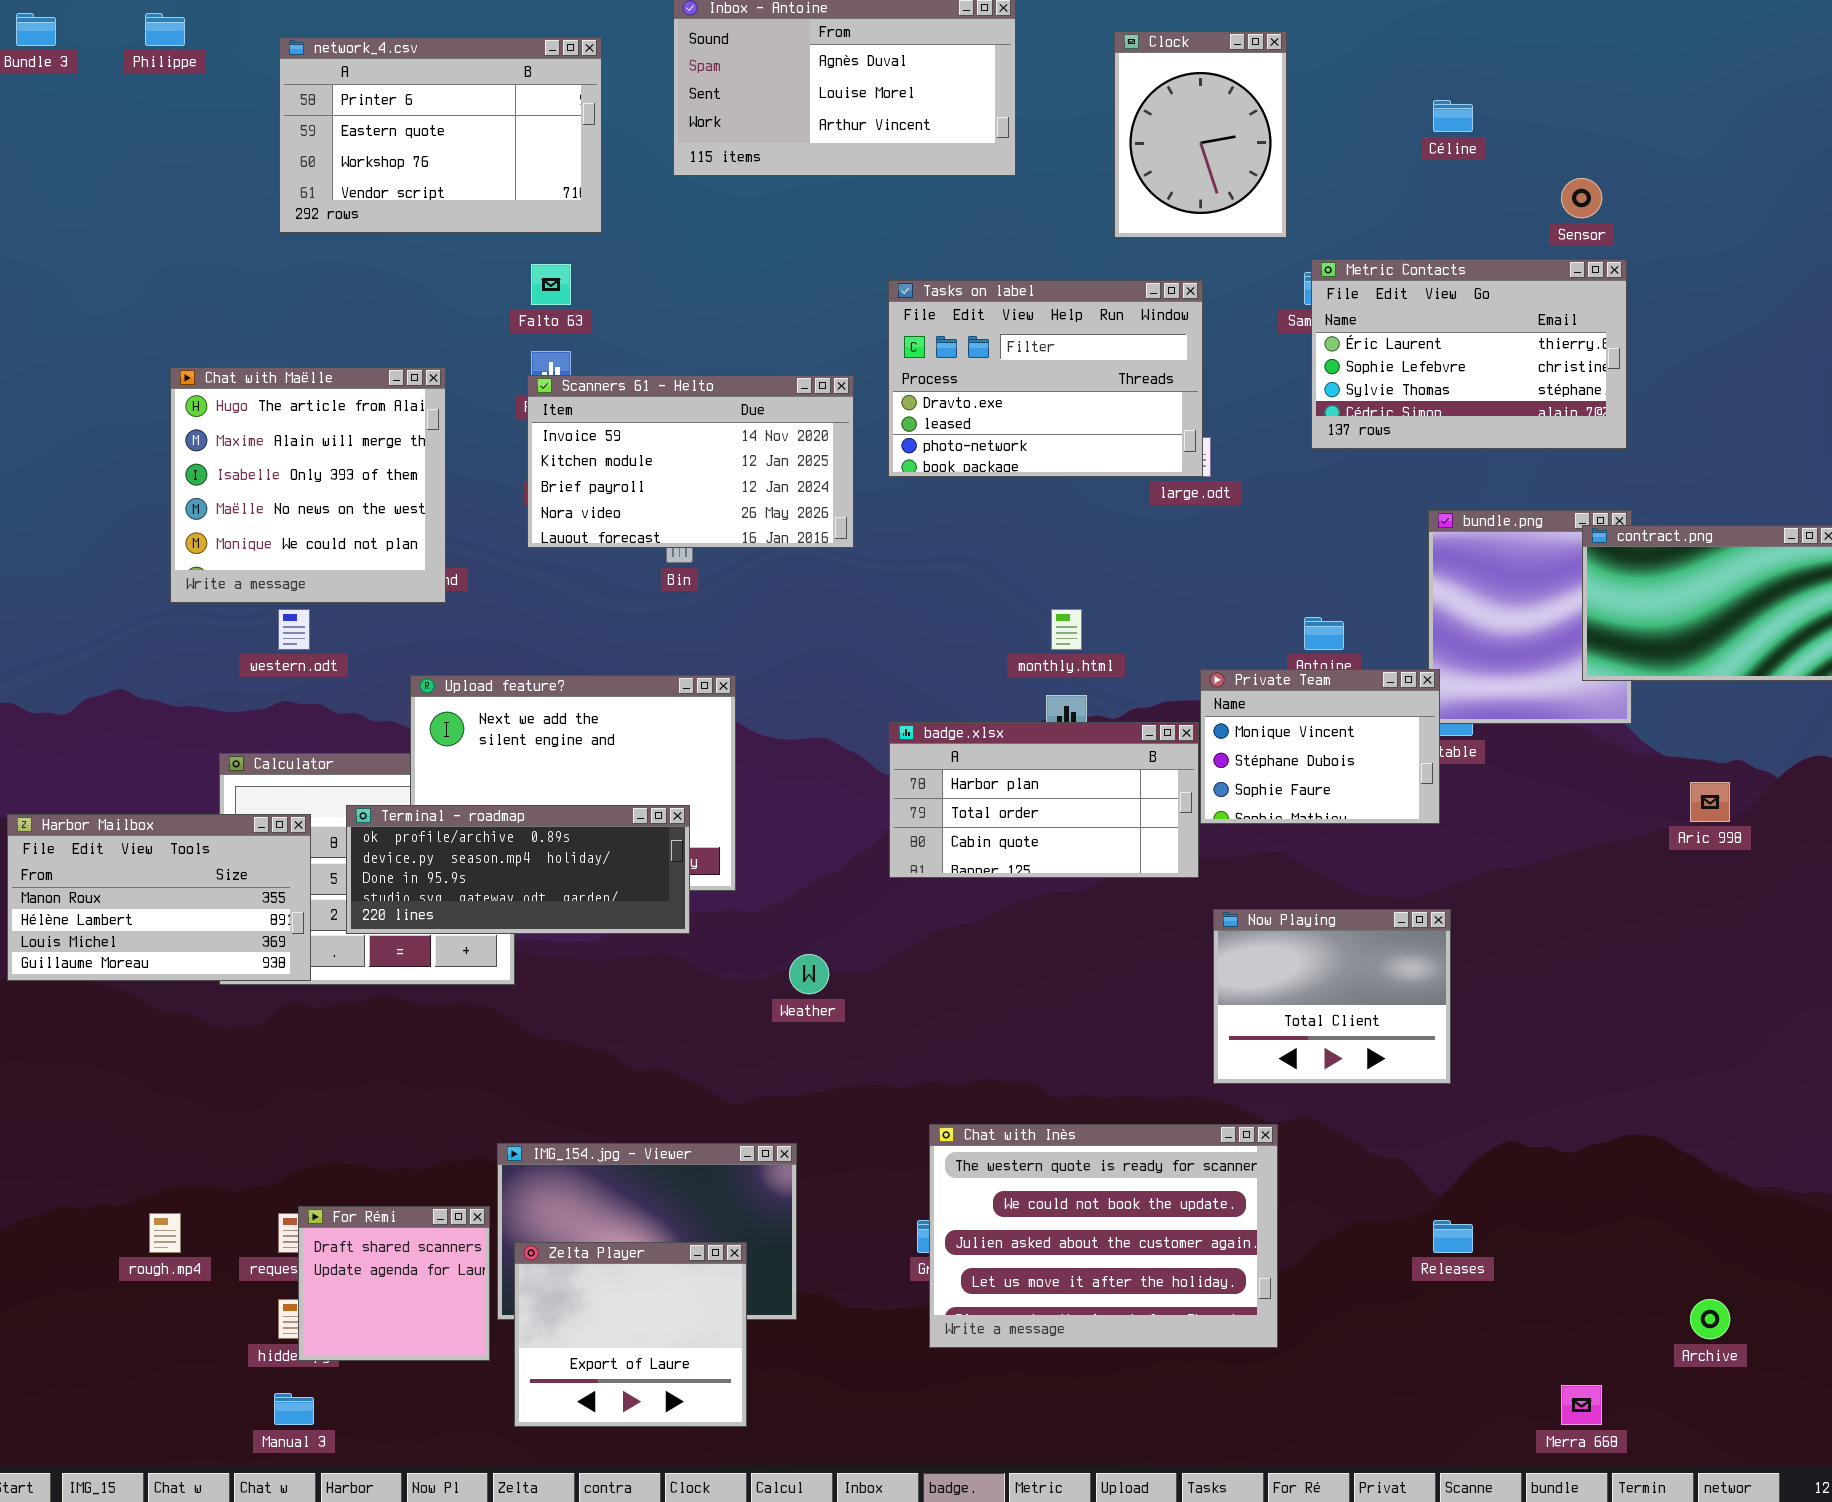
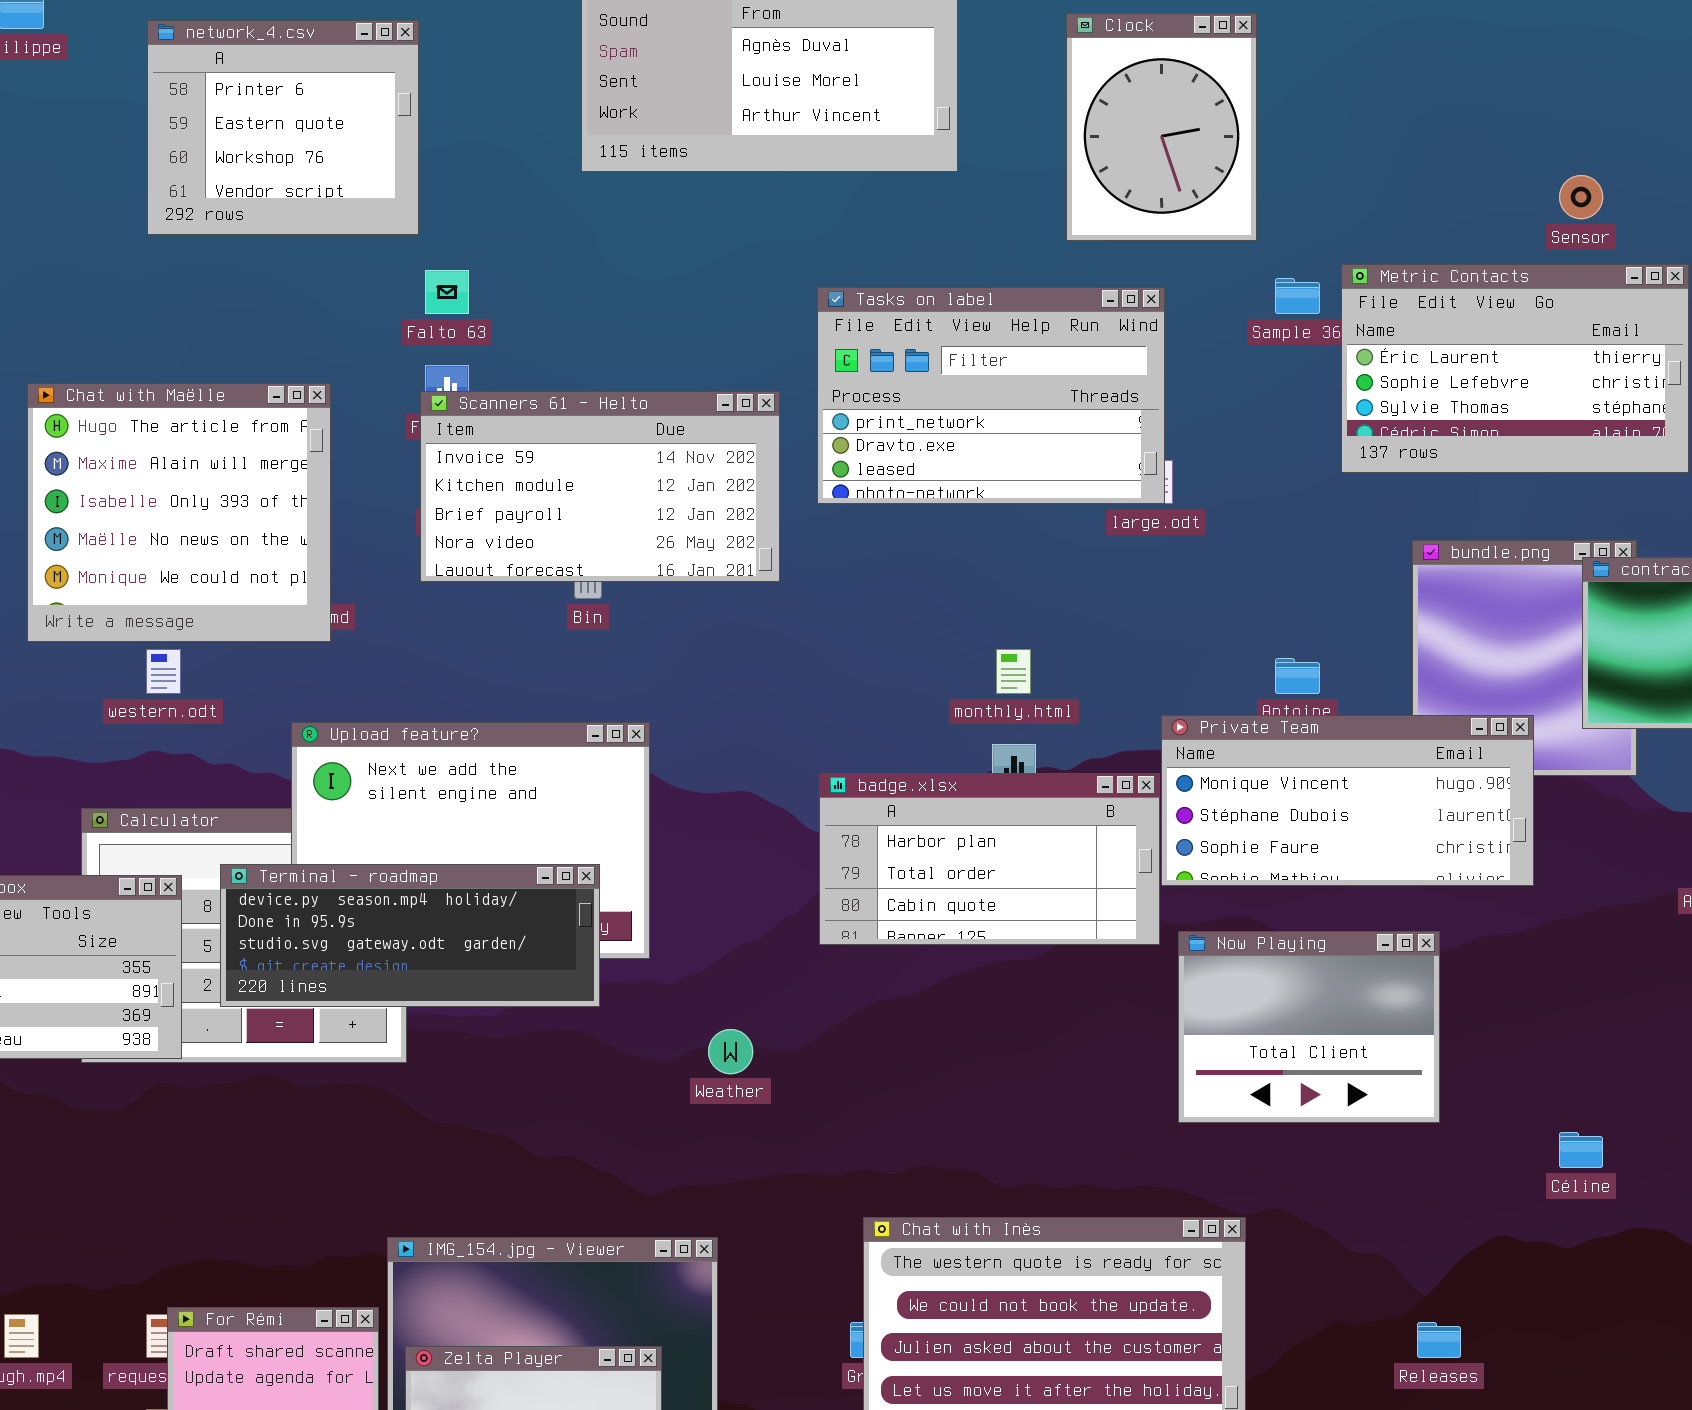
network_4.csv: [279,37,602,233] -> [147,20,419,235], resized
Céline: [1433,100,1473,132] -> [1559,1132,1603,1168], moved
Metric Contacts: [1311,259,1627,449] -> [1341,264,1689,473], moved
Tasks on label: [888,280,1203,477] -> [817,287,1165,504], scrolled up 1 row
Private Team: [1200,669,1440,824] -> [1161,715,1534,886], resized
Terminal - roadmap: [346,805,690,934] -> [220,864,600,1007], scrolled down 1 row
Now Playing: [1213,909,1451,1084] -> [1178,931,1440,1123], moved

